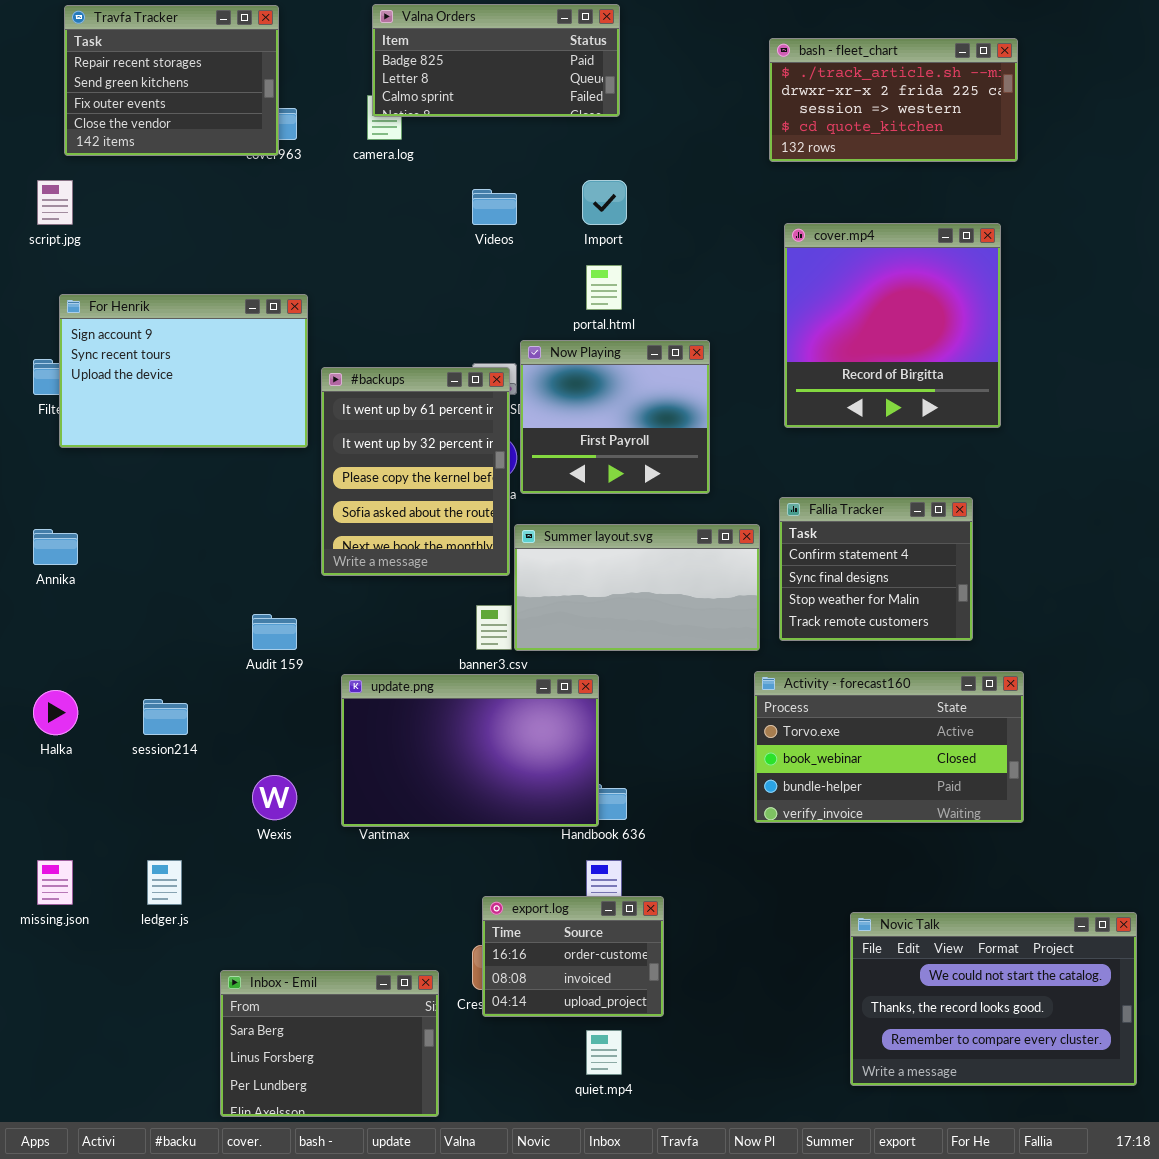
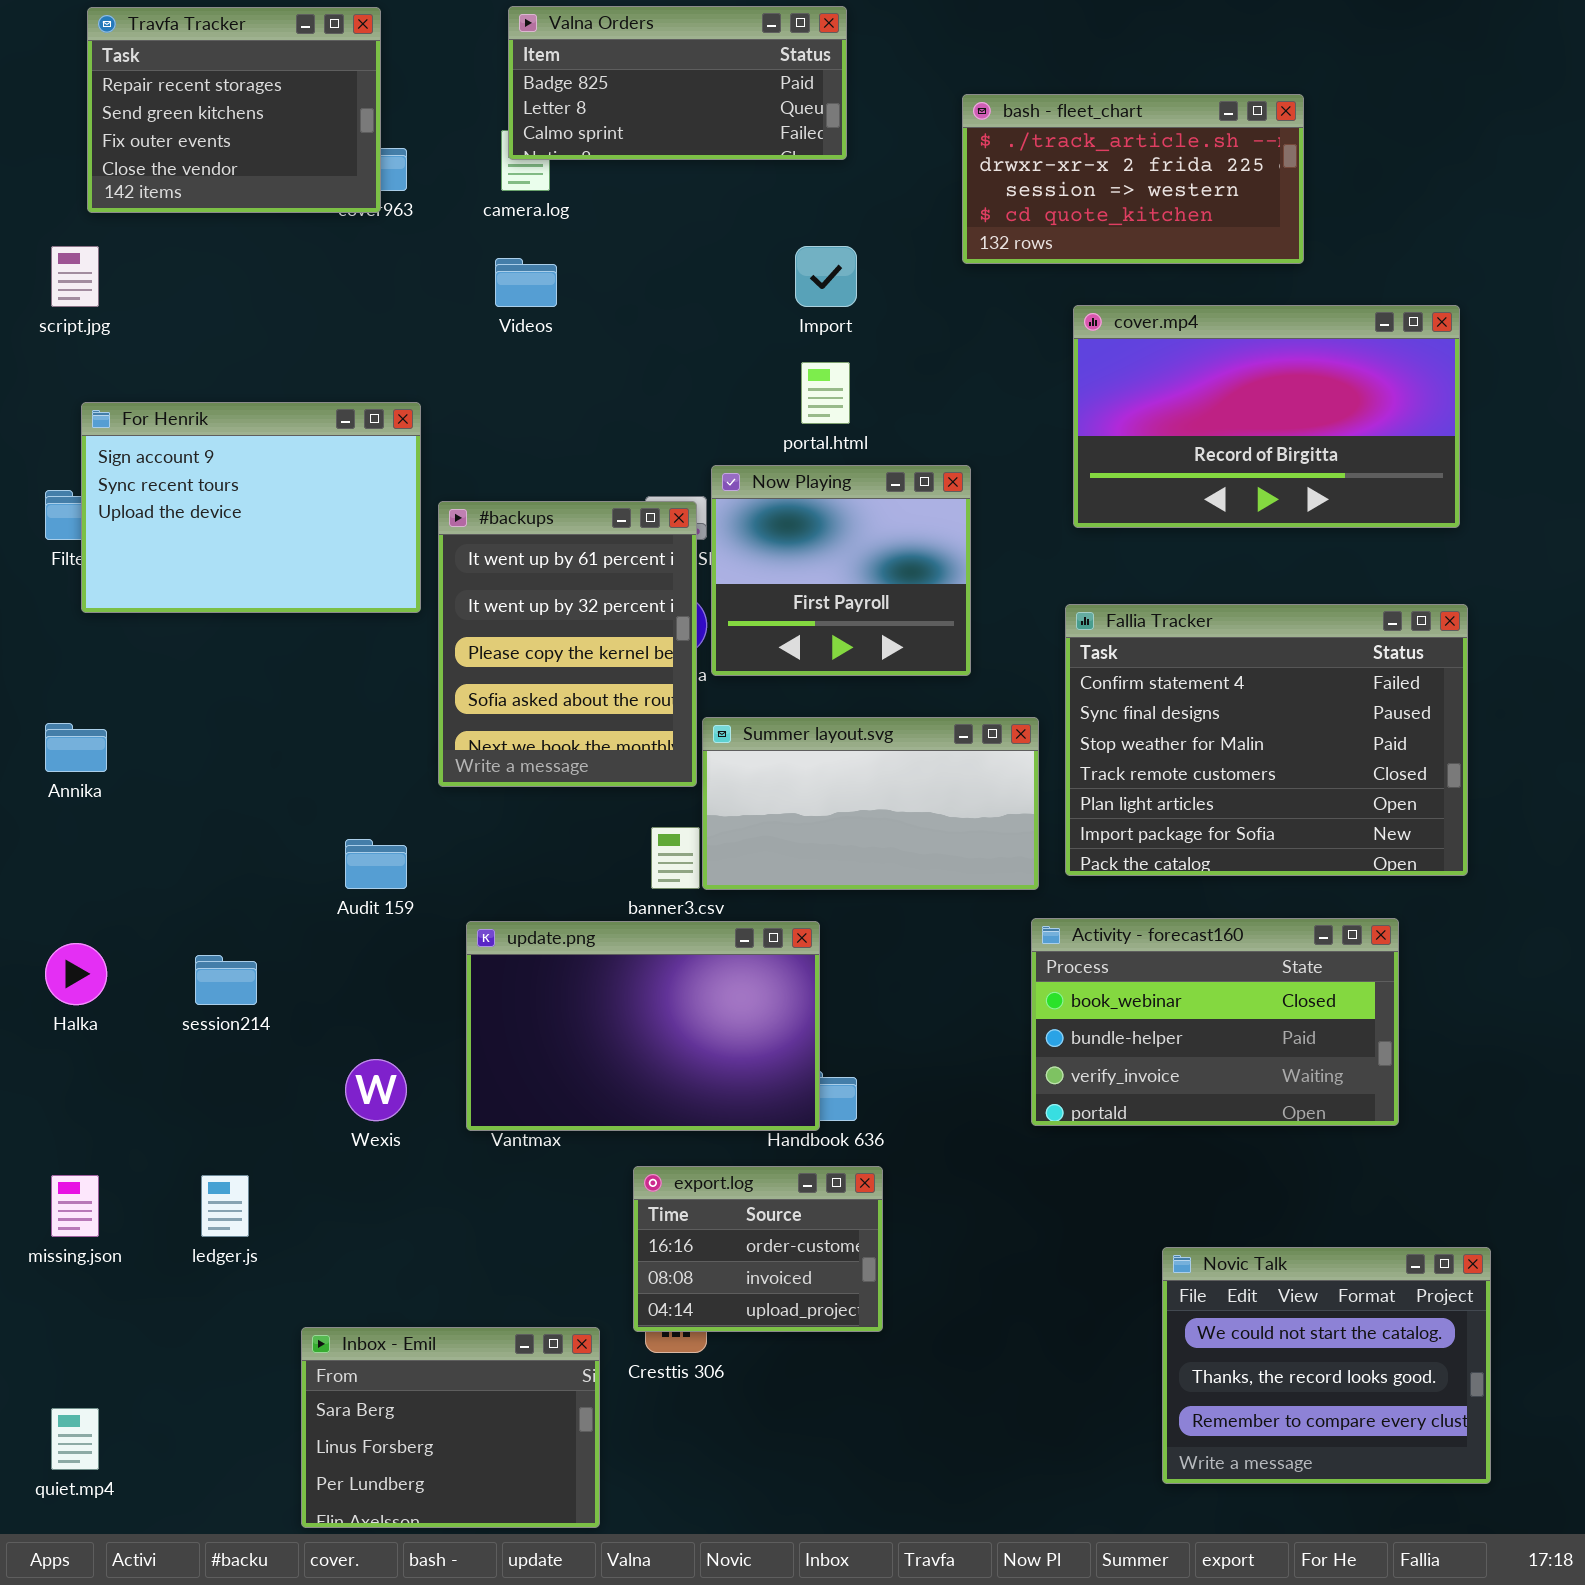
bash - fleet_chart: [769,38,1018,162] -> [962,94,1304,264], moved
Videos: [472,189,517,225] -> [495,258,557,307], moved
cover.mp4: [784,223,1001,428] -> [1073,305,1460,528], resized
Fallia Tracker: [779,497,973,641] -> [1065,604,1468,876], resized
Activity - forecast160: [754,671,1024,823] -> [1031,918,1399,1126], scrolled down 1 row
export.log: [482,896,664,1017] -> [633,1166,883,1332], moved
Novic Talk: [850,912,1137,1086] -> [1162,1247,1491,1484], resized
quiet.mp4: [586,1030,622,1075] -> [51,1408,99,1470], moved

